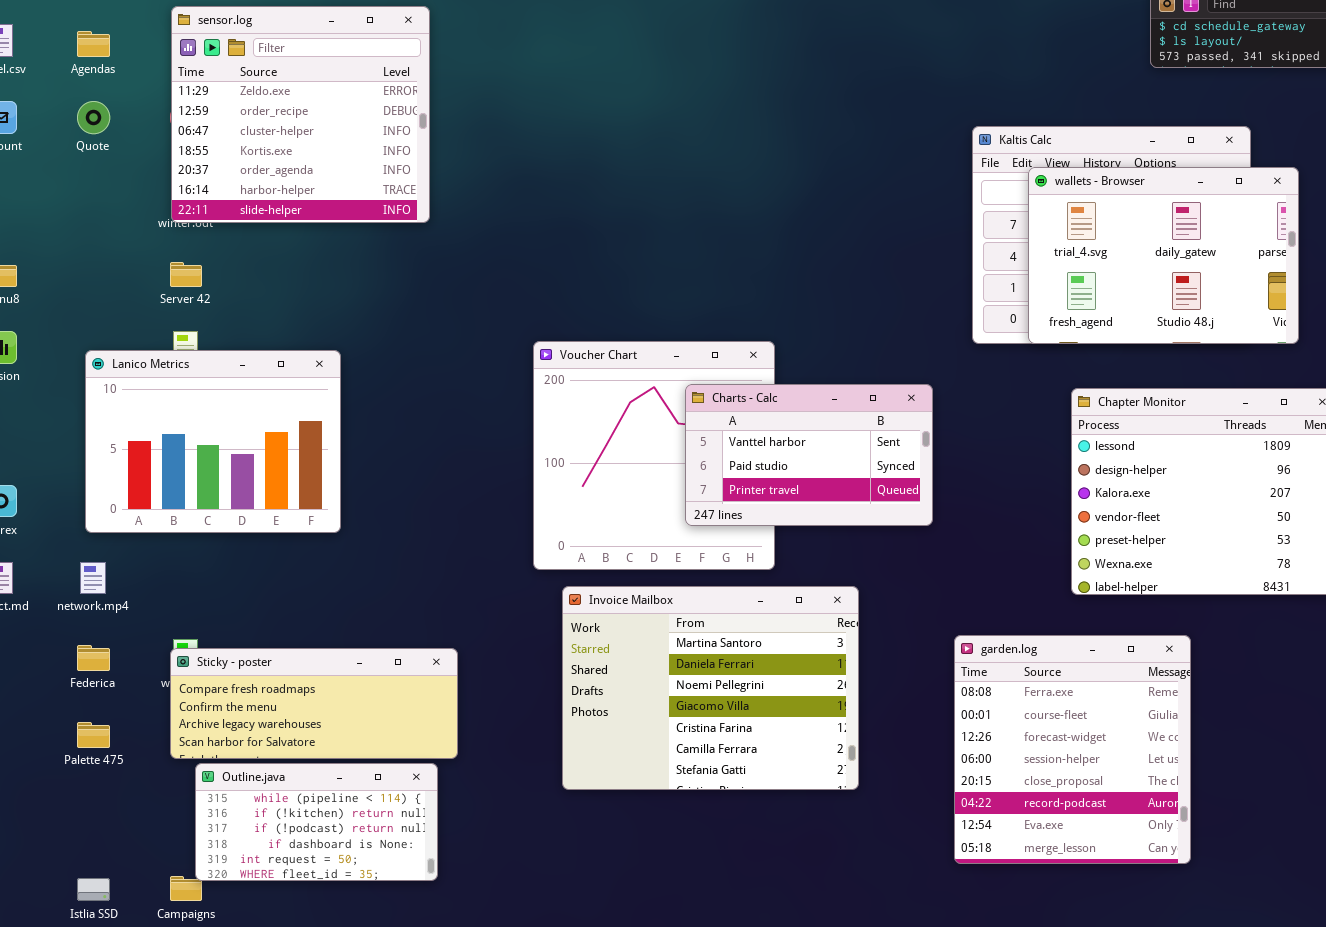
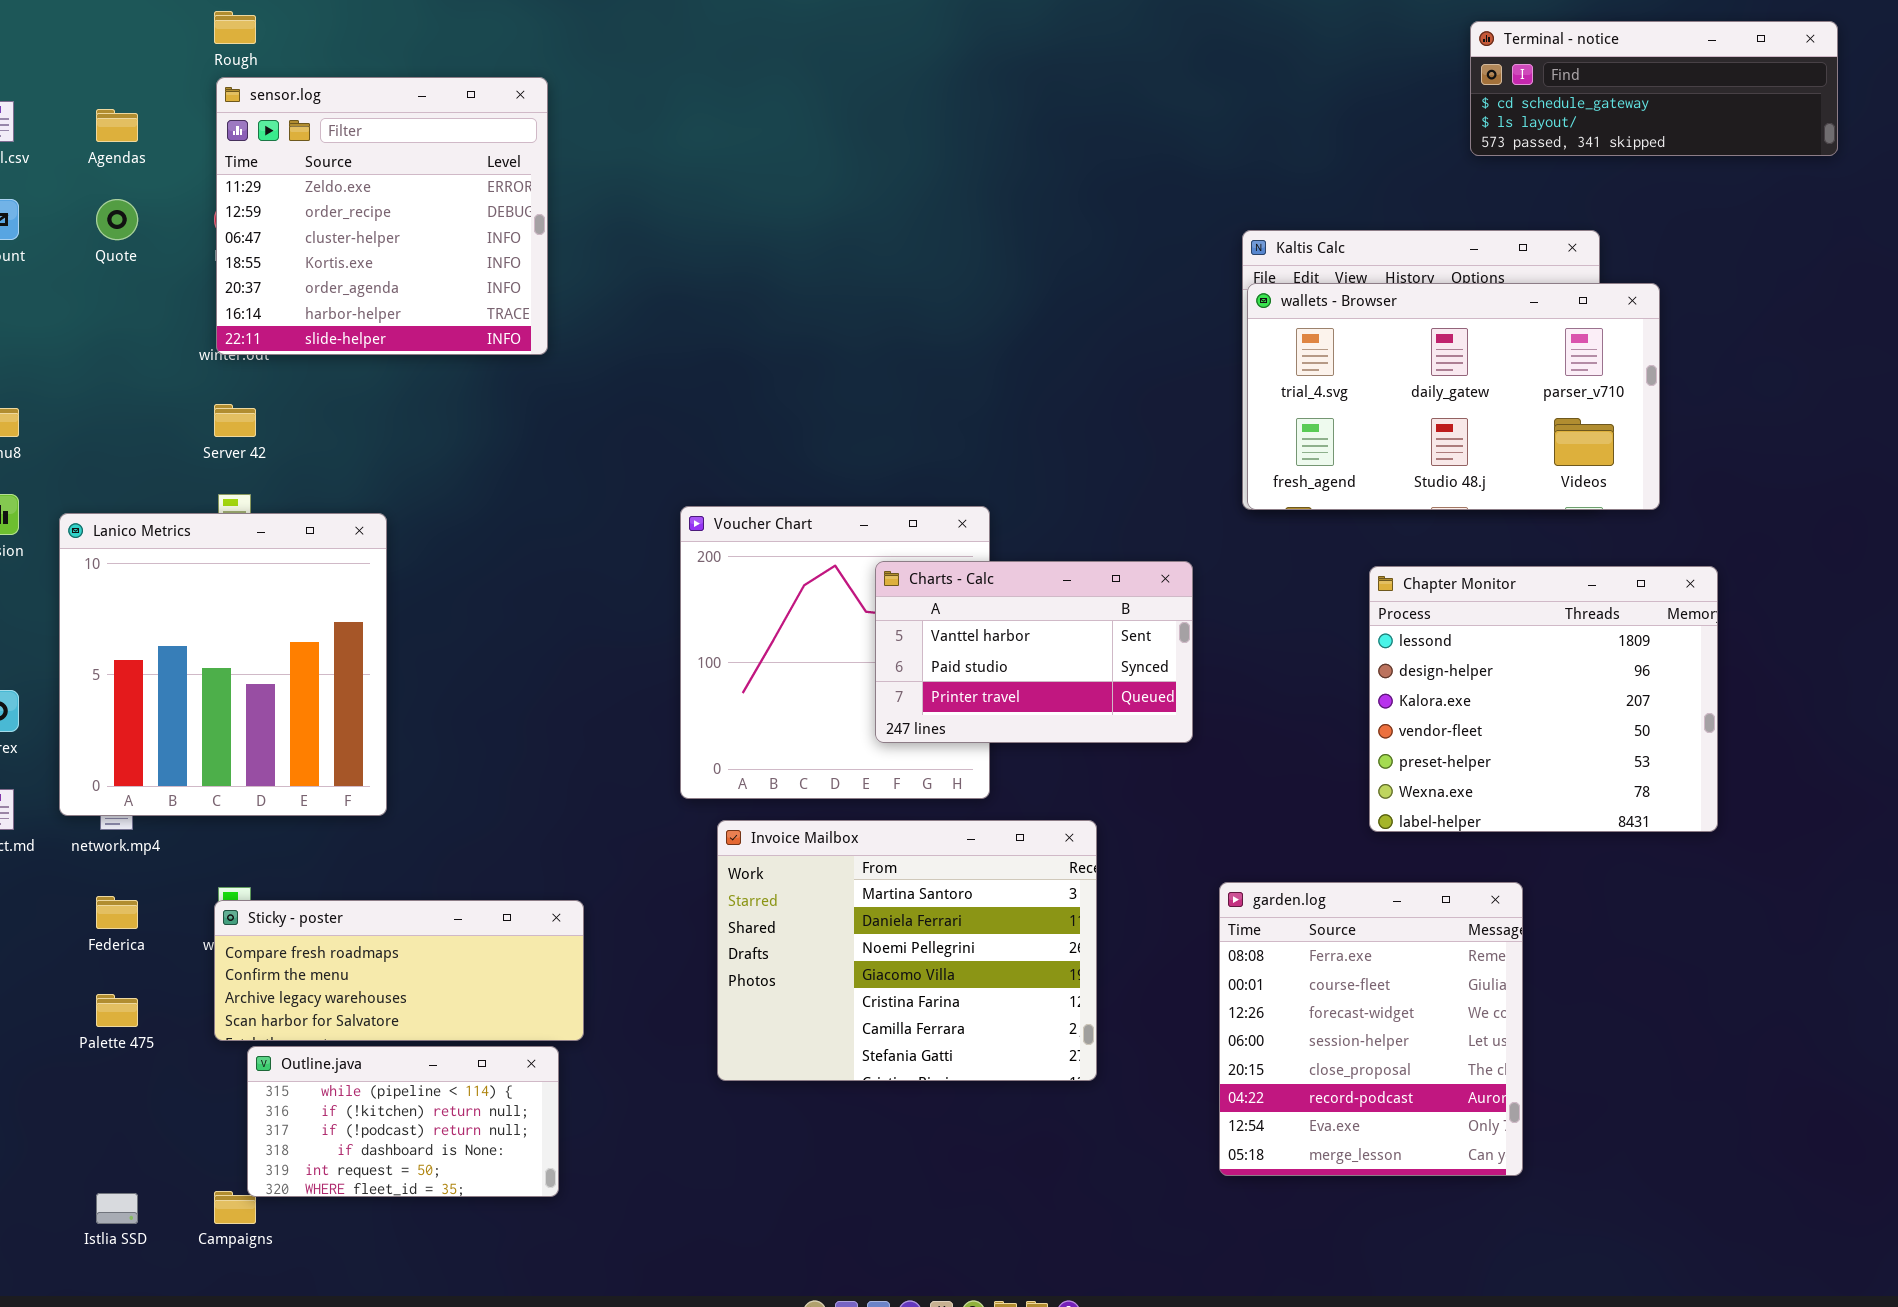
wallets - Browser: [1028,167,1299,344] -> [1247,283,1660,510], resized
Lanico Metrics: [85,350,341,533] -> [59,513,387,816], moved, resized

